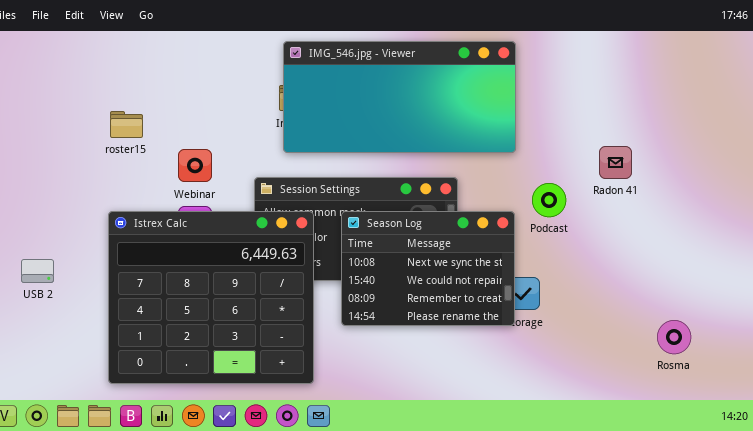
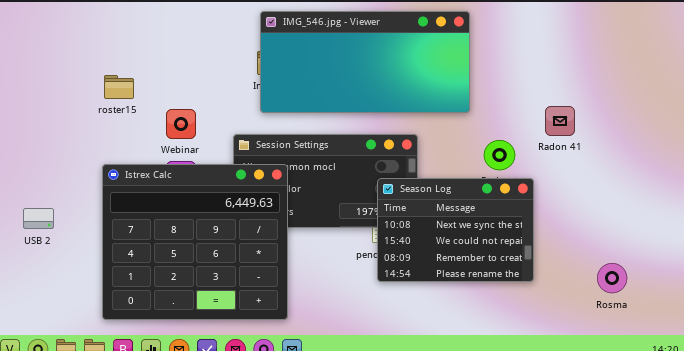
Season Log: [341,211,515,326] -> [377,178,534,282], moved

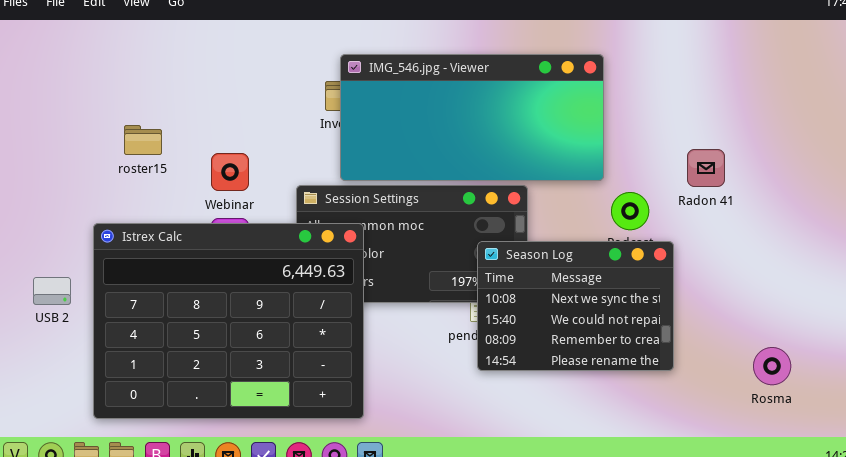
IMG_546.jpg - Viewer: [260,11,470,113] -> [340,54,604,181], moved
roster15: [104,75,134,99] -> [124,125,162,155], moved
Istrex Calc: [102,164,288,320] -> [93,223,364,419], resized

